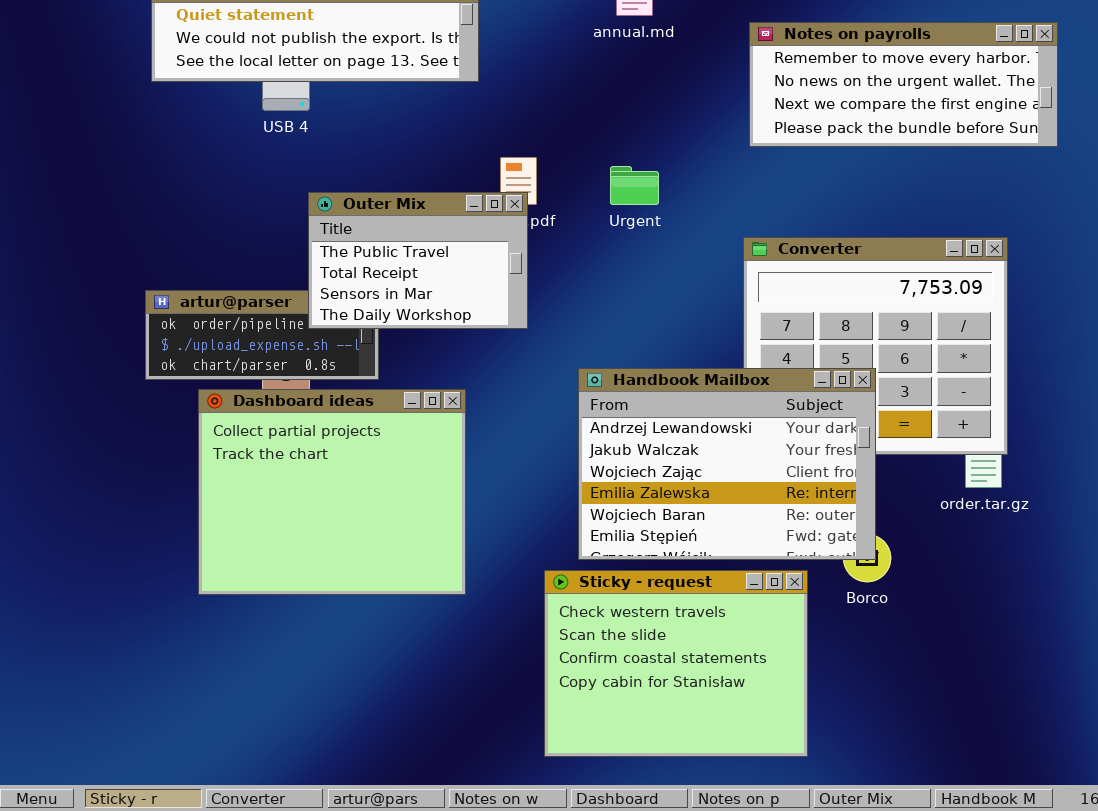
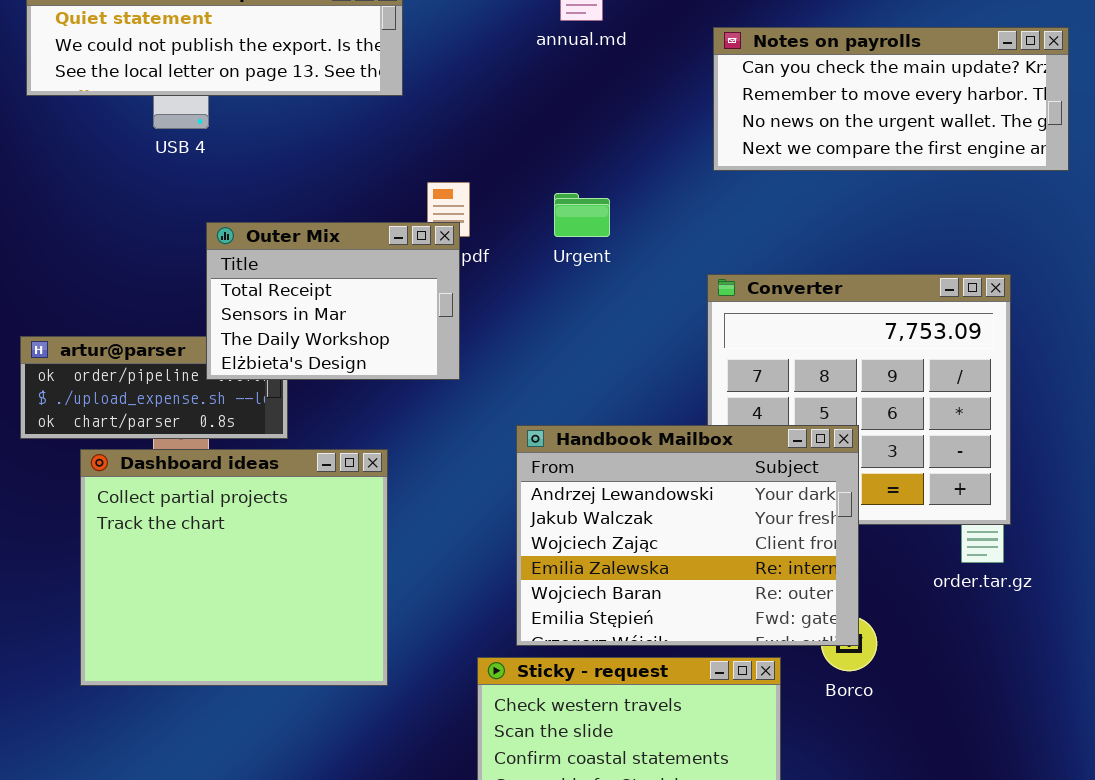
Notes on payrolls: [749,22,1058,147] -> [713,27,1069,171], scrolled up 1 row
Outer Mix: [308,192,528,329] -> [206,222,460,380], scrolled down 1 row

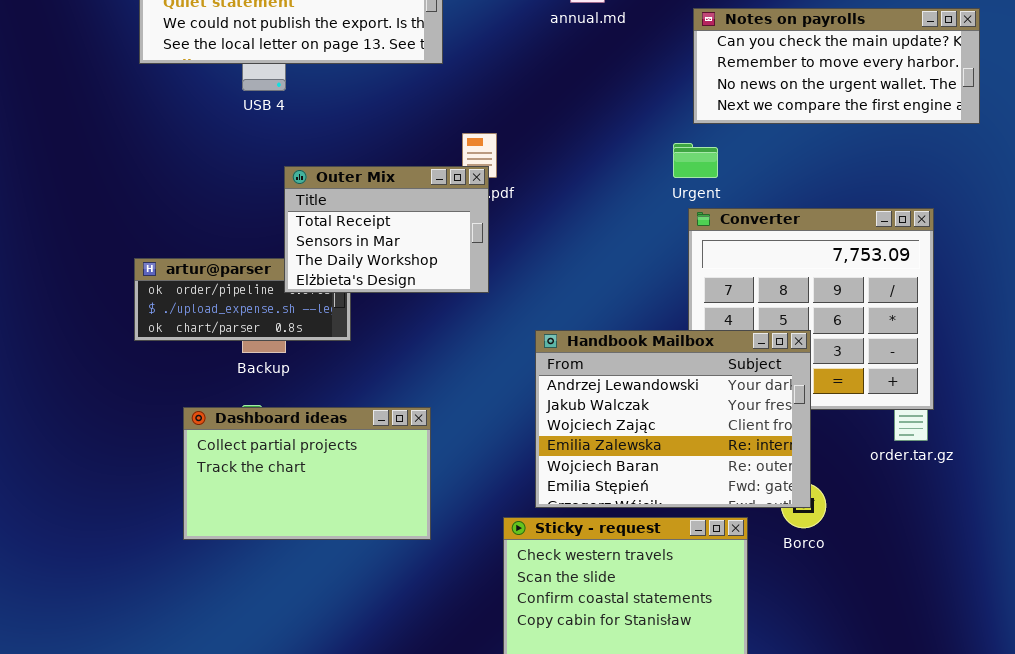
Urgent: [554,193,610,237] -> [673,143,718,178], moved
Dashboard ideas: [80,449,388,686] -> [183,407,431,540], resized

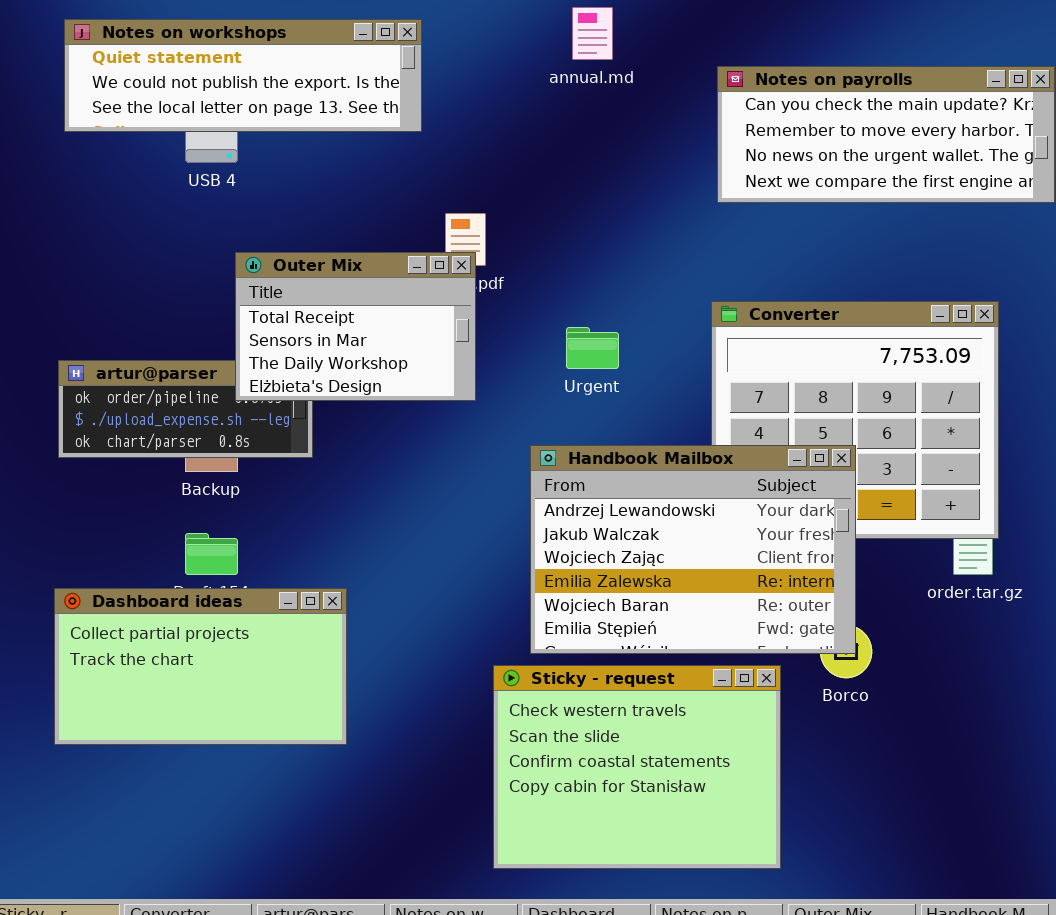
Urgent: [673,143,718,178] -> [566,327,619,369], moved
Dashboard ideas: [183,407,431,540] -> [54,588,347,745], moved

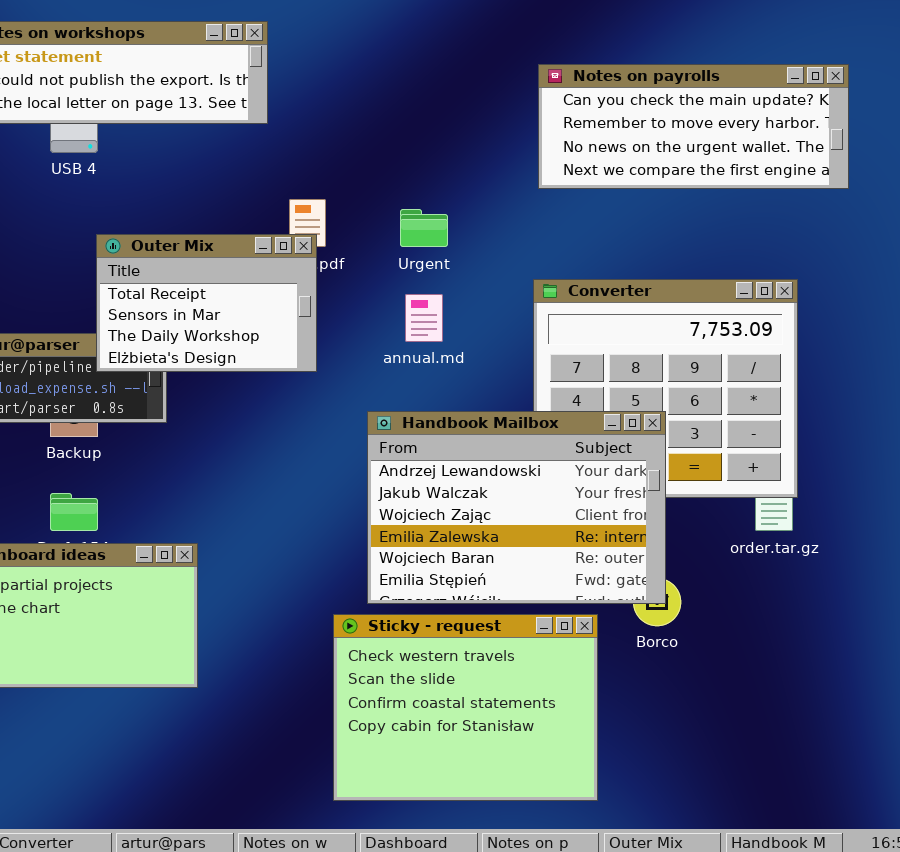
annual.md: [572,7,613,60] -> [405,294,443,342], moved
Urgent: [566,327,619,369] -> [400,209,448,247], moved

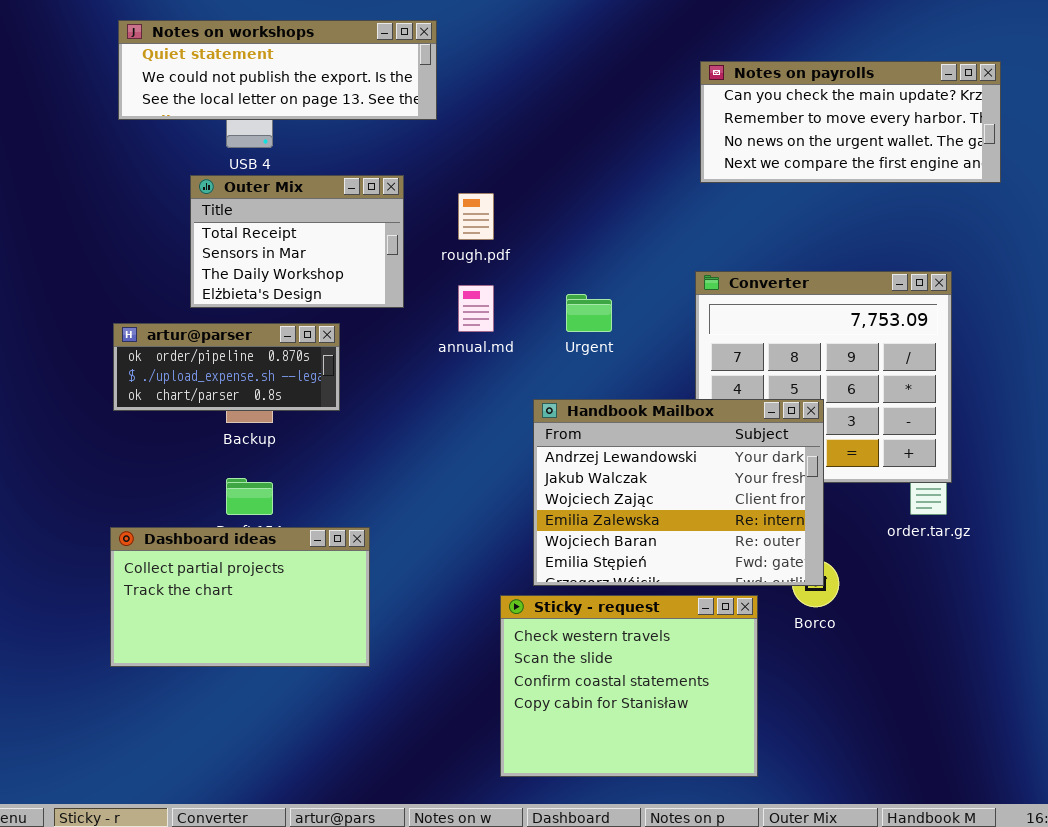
Urgent: [400,209,448,247] -> [566,294,612,332], moved
Outer Mix: [96,234,317,372] -> [190,175,404,308], moved
annual.md: [405,294,443,342] -> [458,285,494,332], moved

